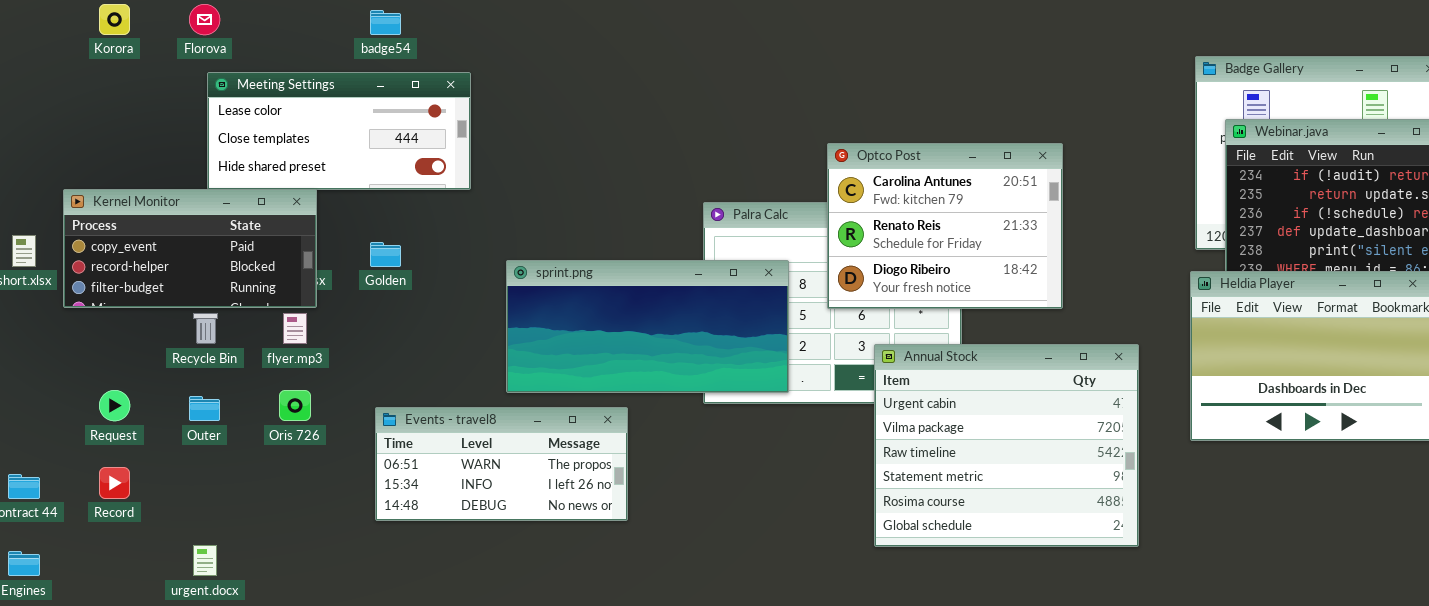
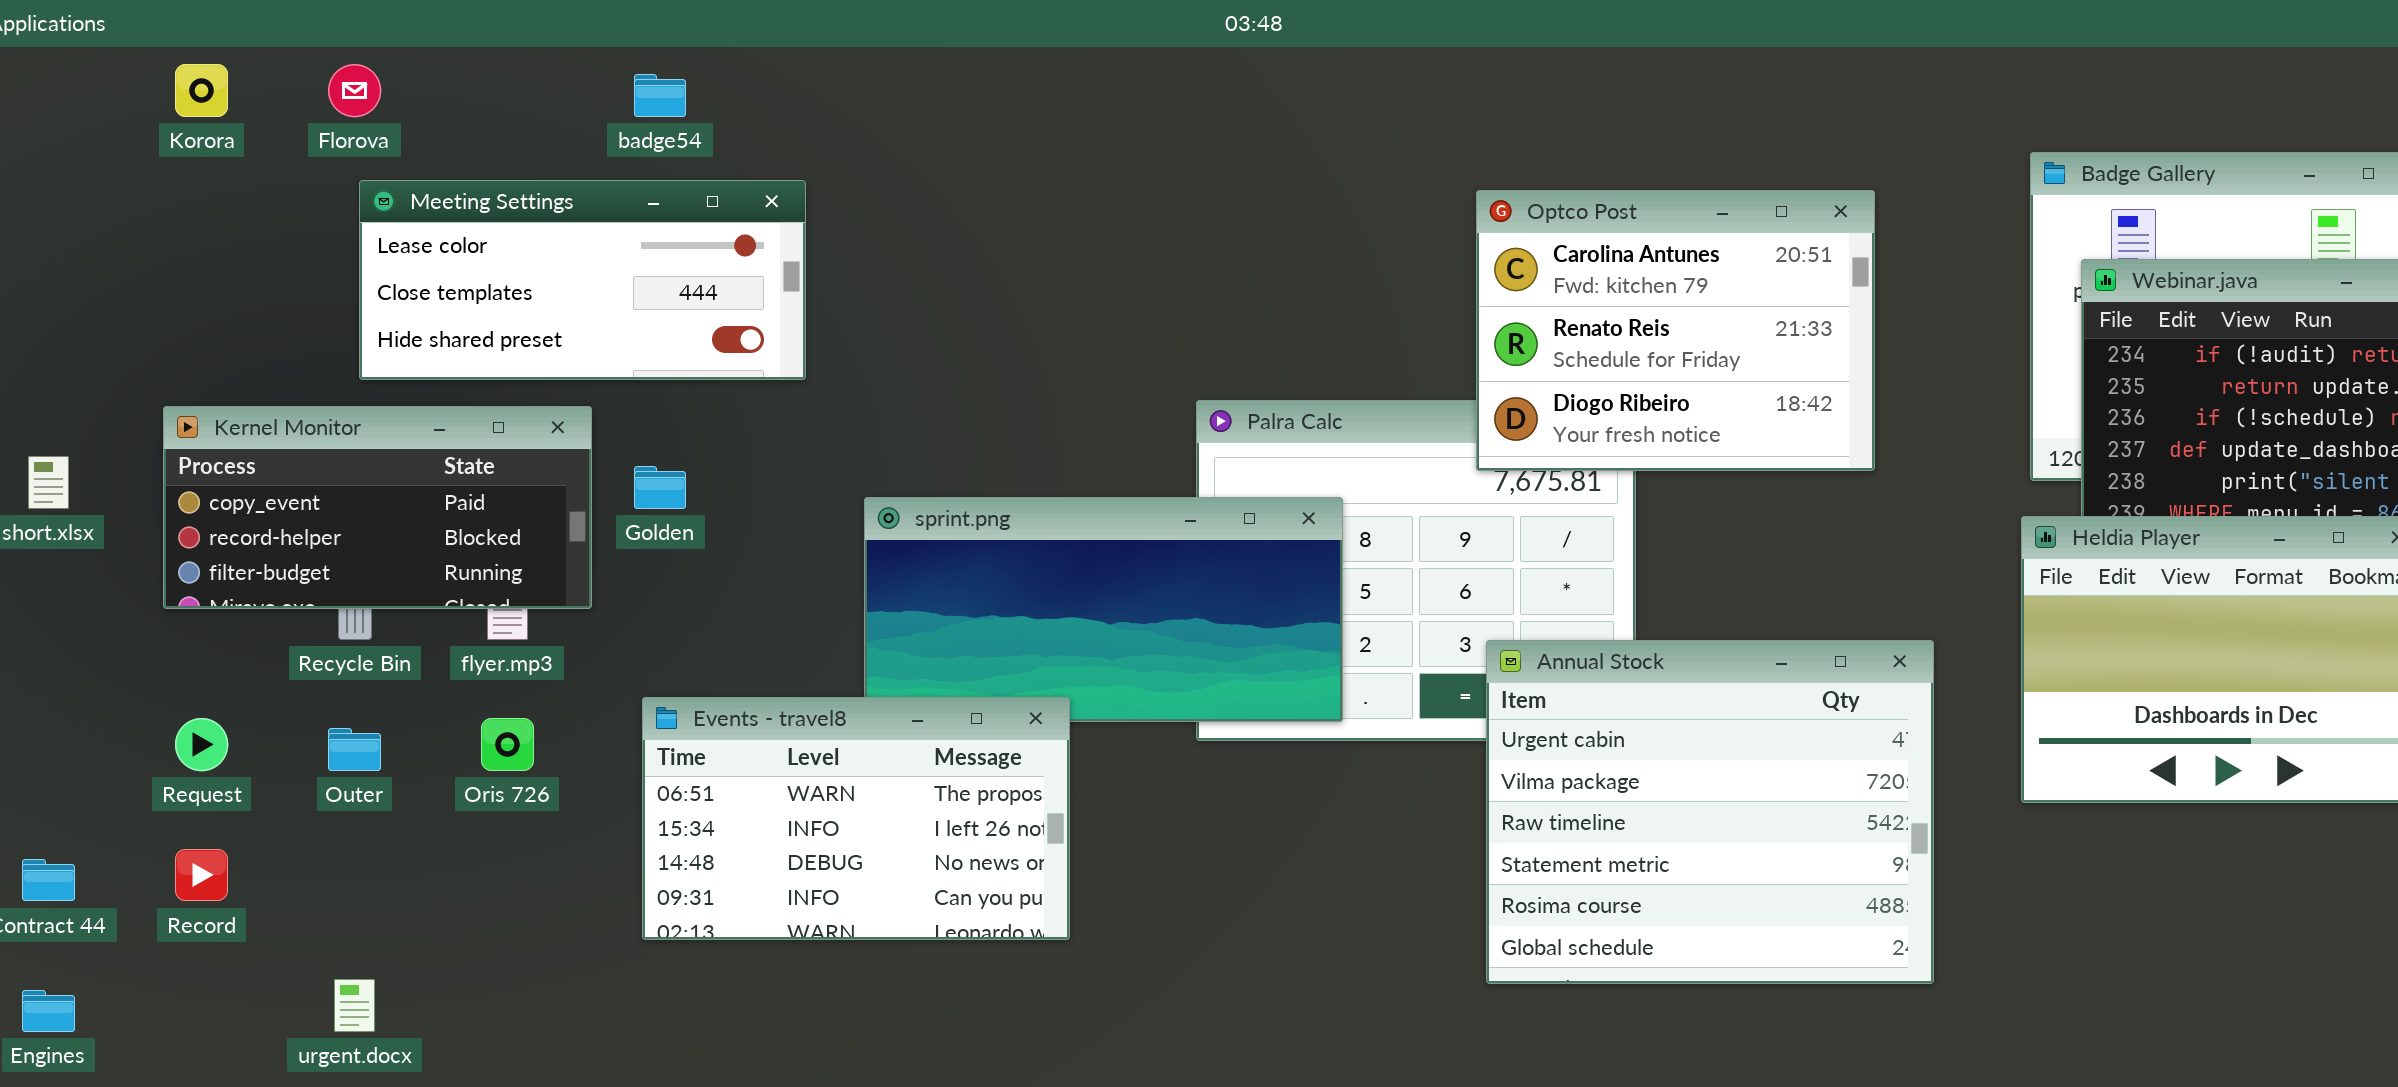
Optco Post: [827,143,1063,309] -> [1476,190,1875,471], moved
Kernel Monitor: [63,189,317,308] -> [163,406,592,609], moved
Events - travel8: [375,407,628,521] -> [642,697,1070,940], resized

